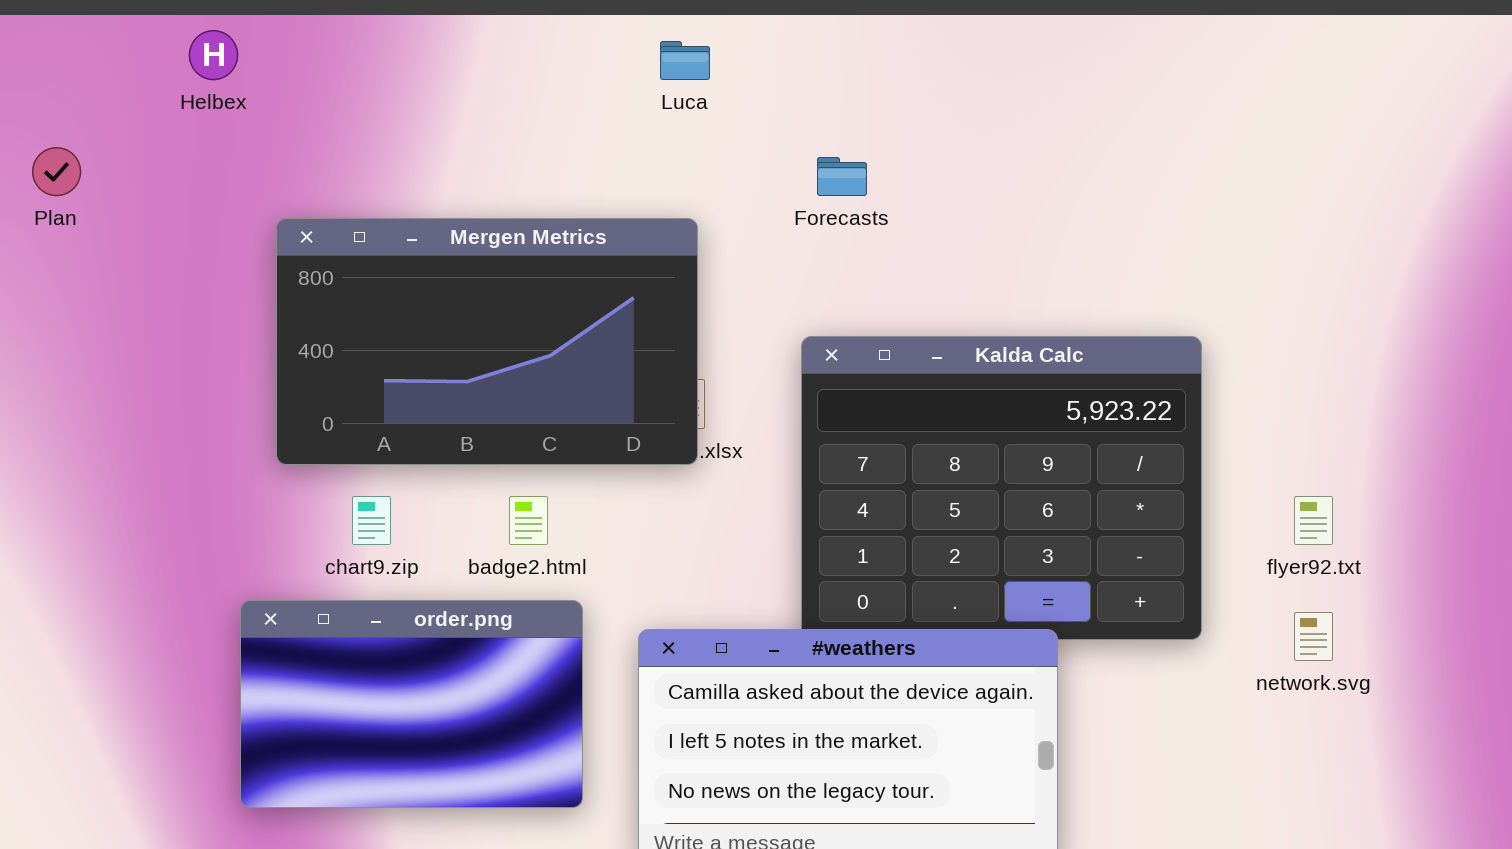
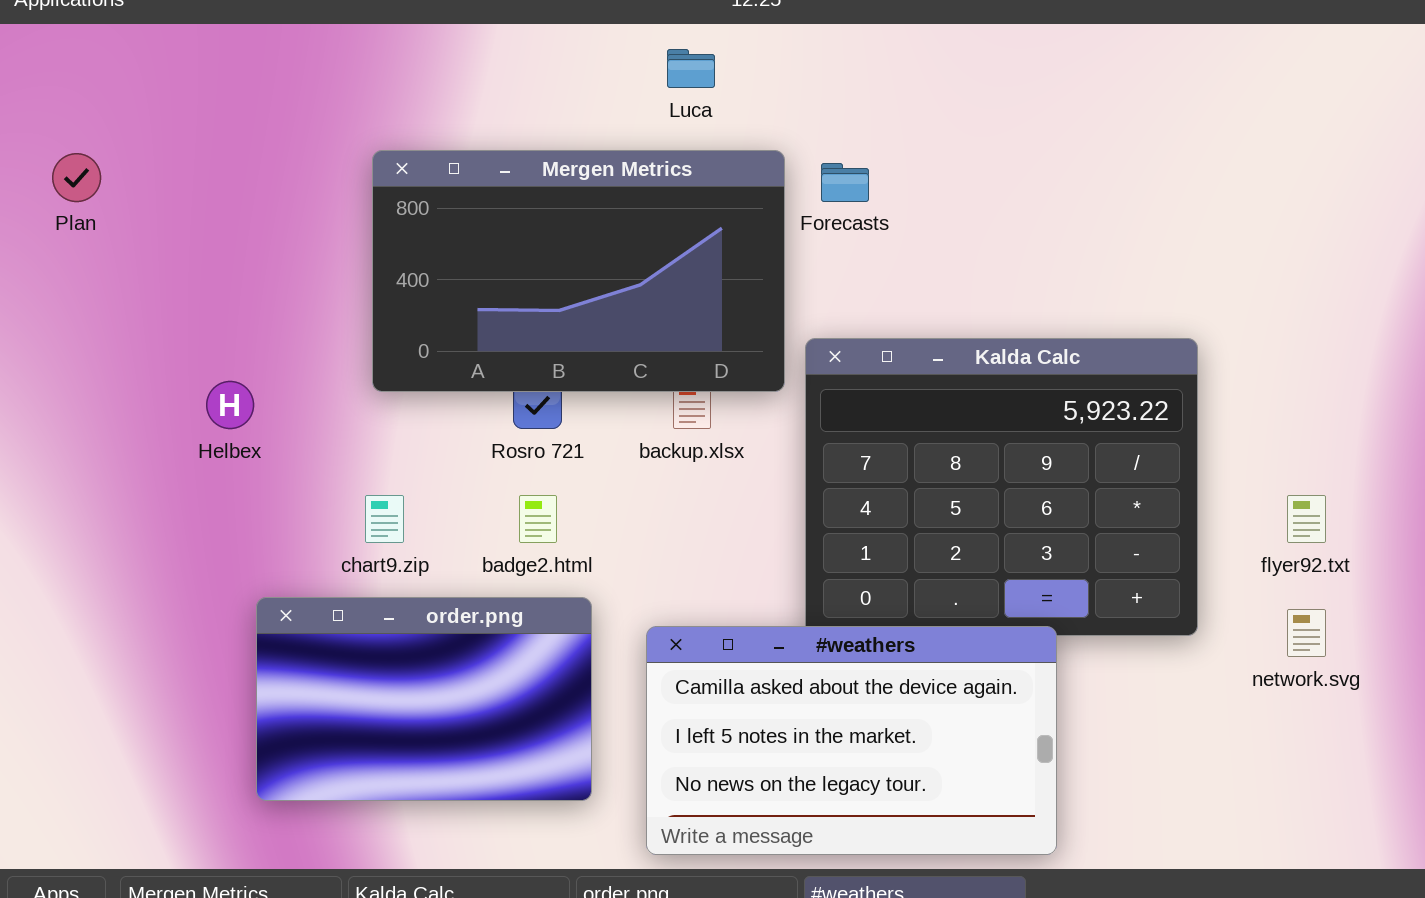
Helbex: [189,30,238,80] -> [206,381,254,429], moved
Mergen Metrics: [276,218,698,465] -> [372,150,785,392], moved

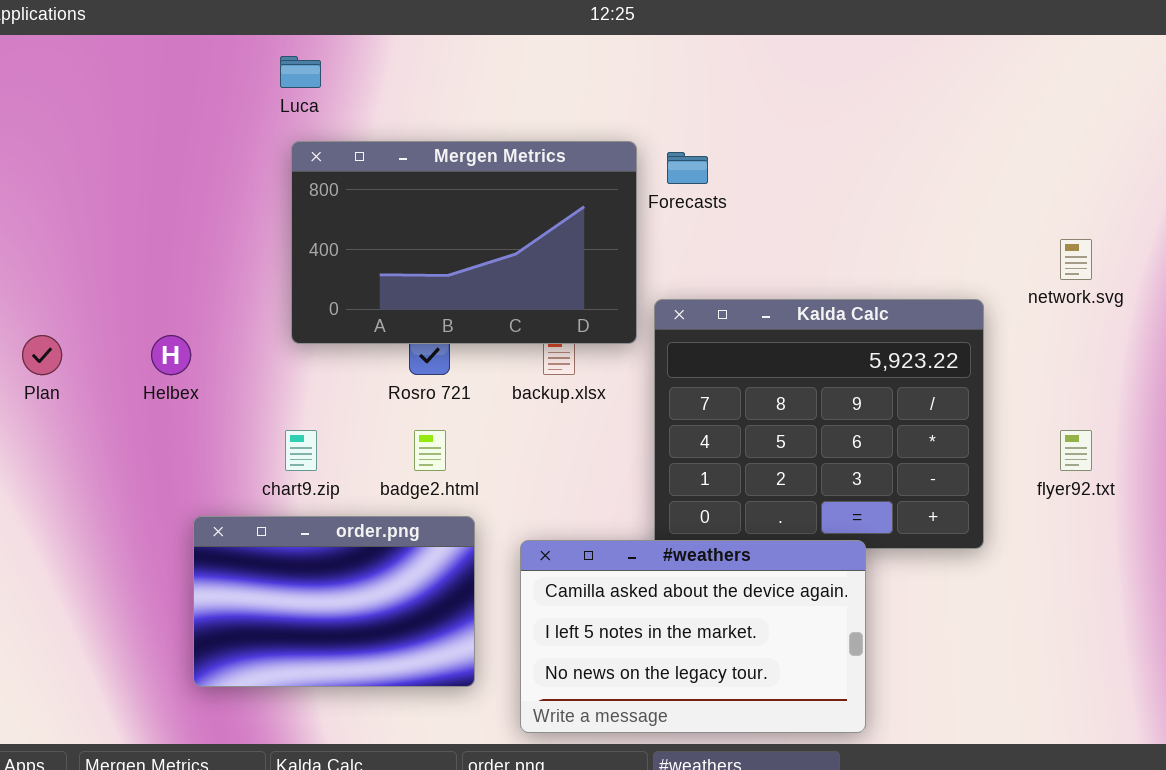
Luca: [667,49,715,88] -> [280,56,321,88], moved
Plan: [52,153,101,202] -> [22,335,62,375], moved
network.svg: [1287,609,1326,657] -> [1060,239,1092,280], moved

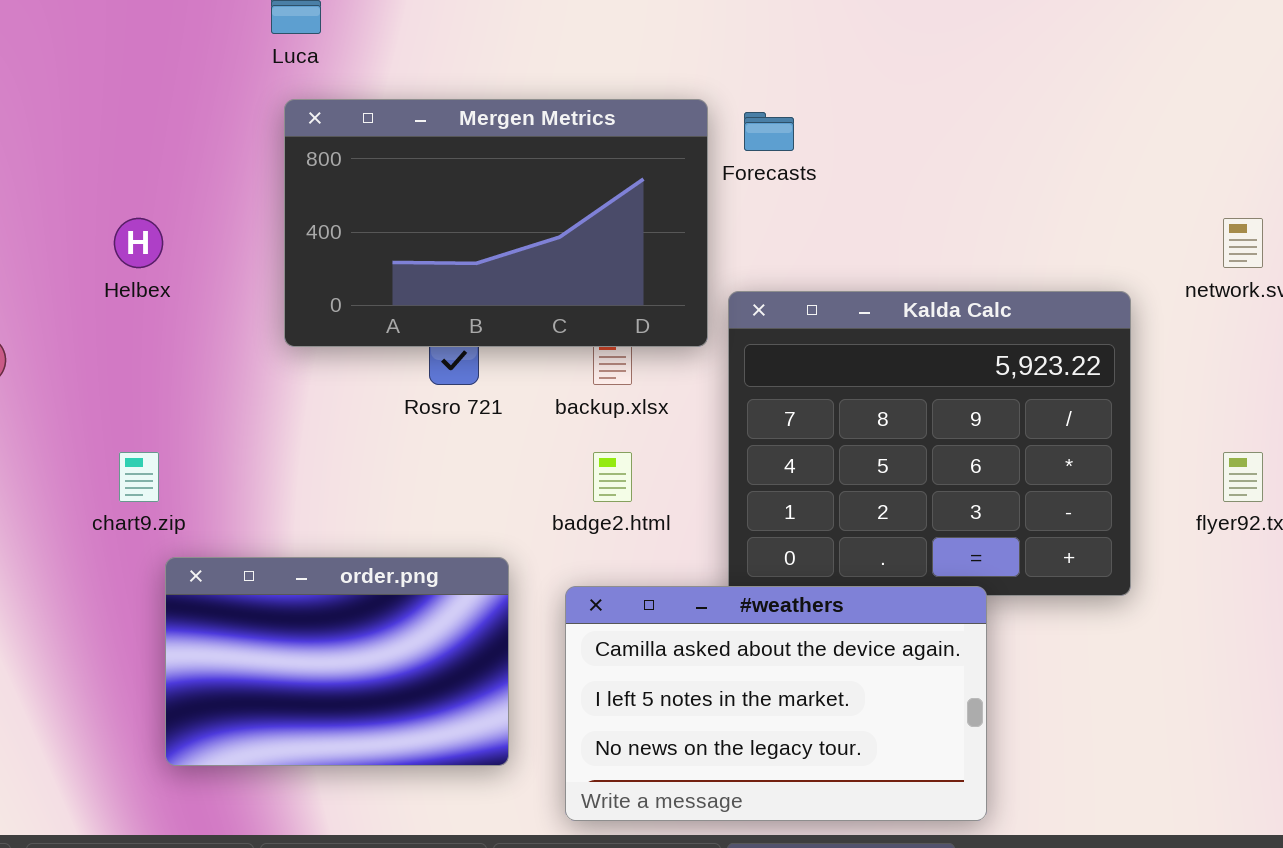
Helbex: [151,335,191,375] -> [114,218,163,268], moved
chart9.zip: [285,430,317,471] -> [119,452,159,502], moved
badge2.html: [414,430,446,471] -> [593,452,632,502], moved

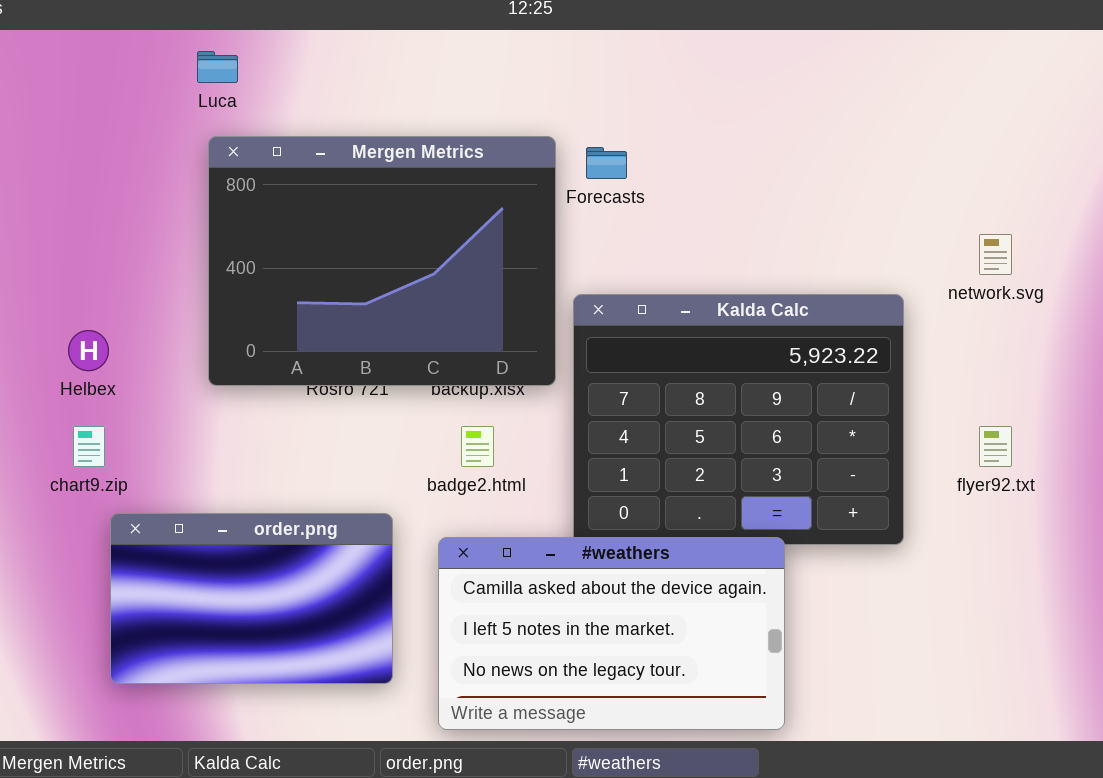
Mergen Metrics: [284,99,708,347] -> [208,136,556,386], resized
Helbex: [114,218,163,268] -> [68,330,109,371], moved

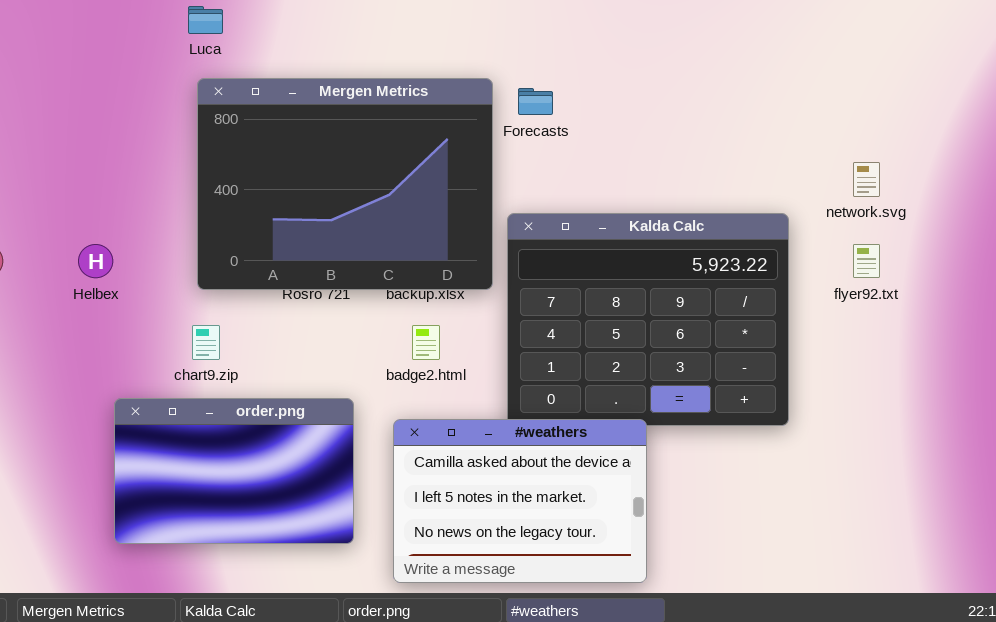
chart9.zip: [73,426,105,467] -> [192,325,220,360], moved
flyer92.txt: [979,426,1012,467] -> [853,244,880,278], moved
#weathers: [438,537,785,730] -> [393,419,647,583], resized

